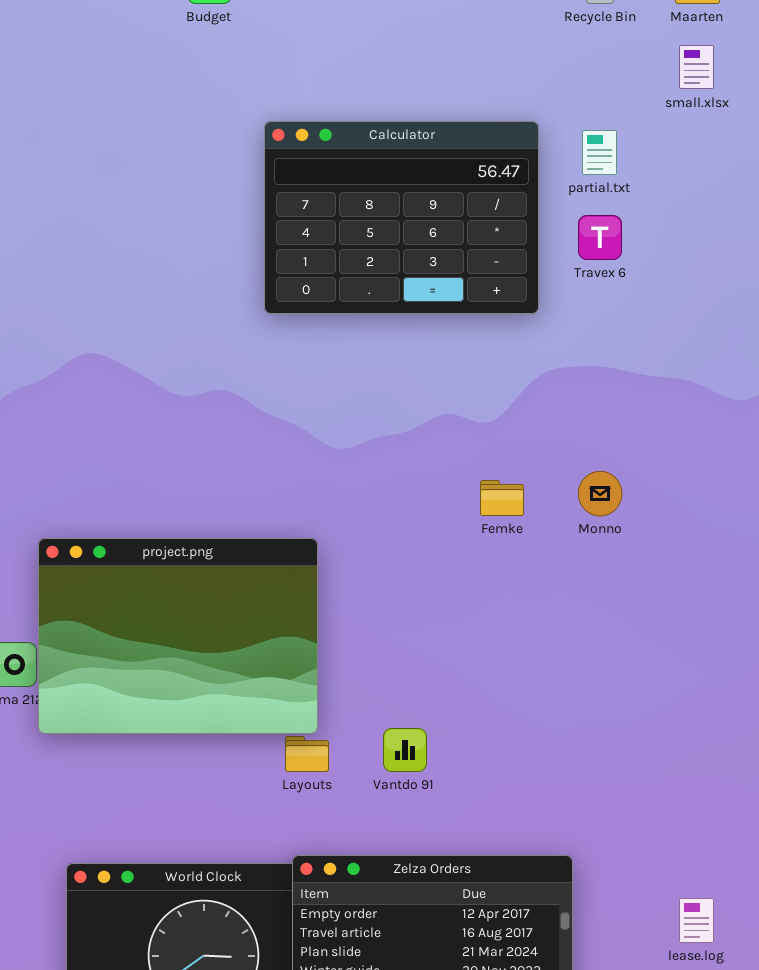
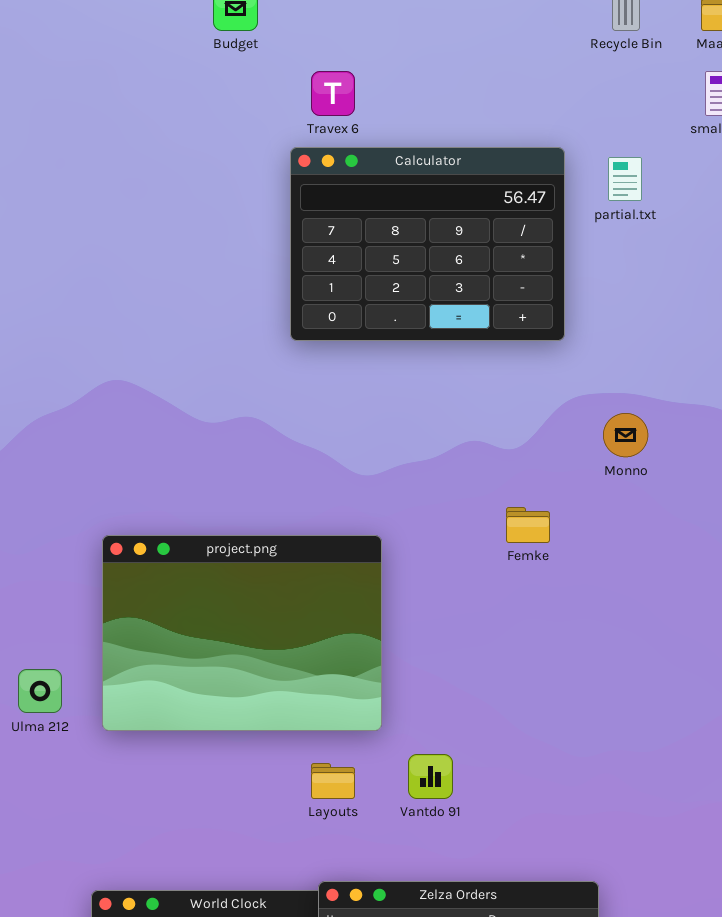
Travex 6: [578,215,622,260] -> [311,71,355,116], moved
Monno: [578,471,622,516] -> [603,413,648,457], moved
project.png: [38,538,318,734] -> [102,535,382,731], moved

